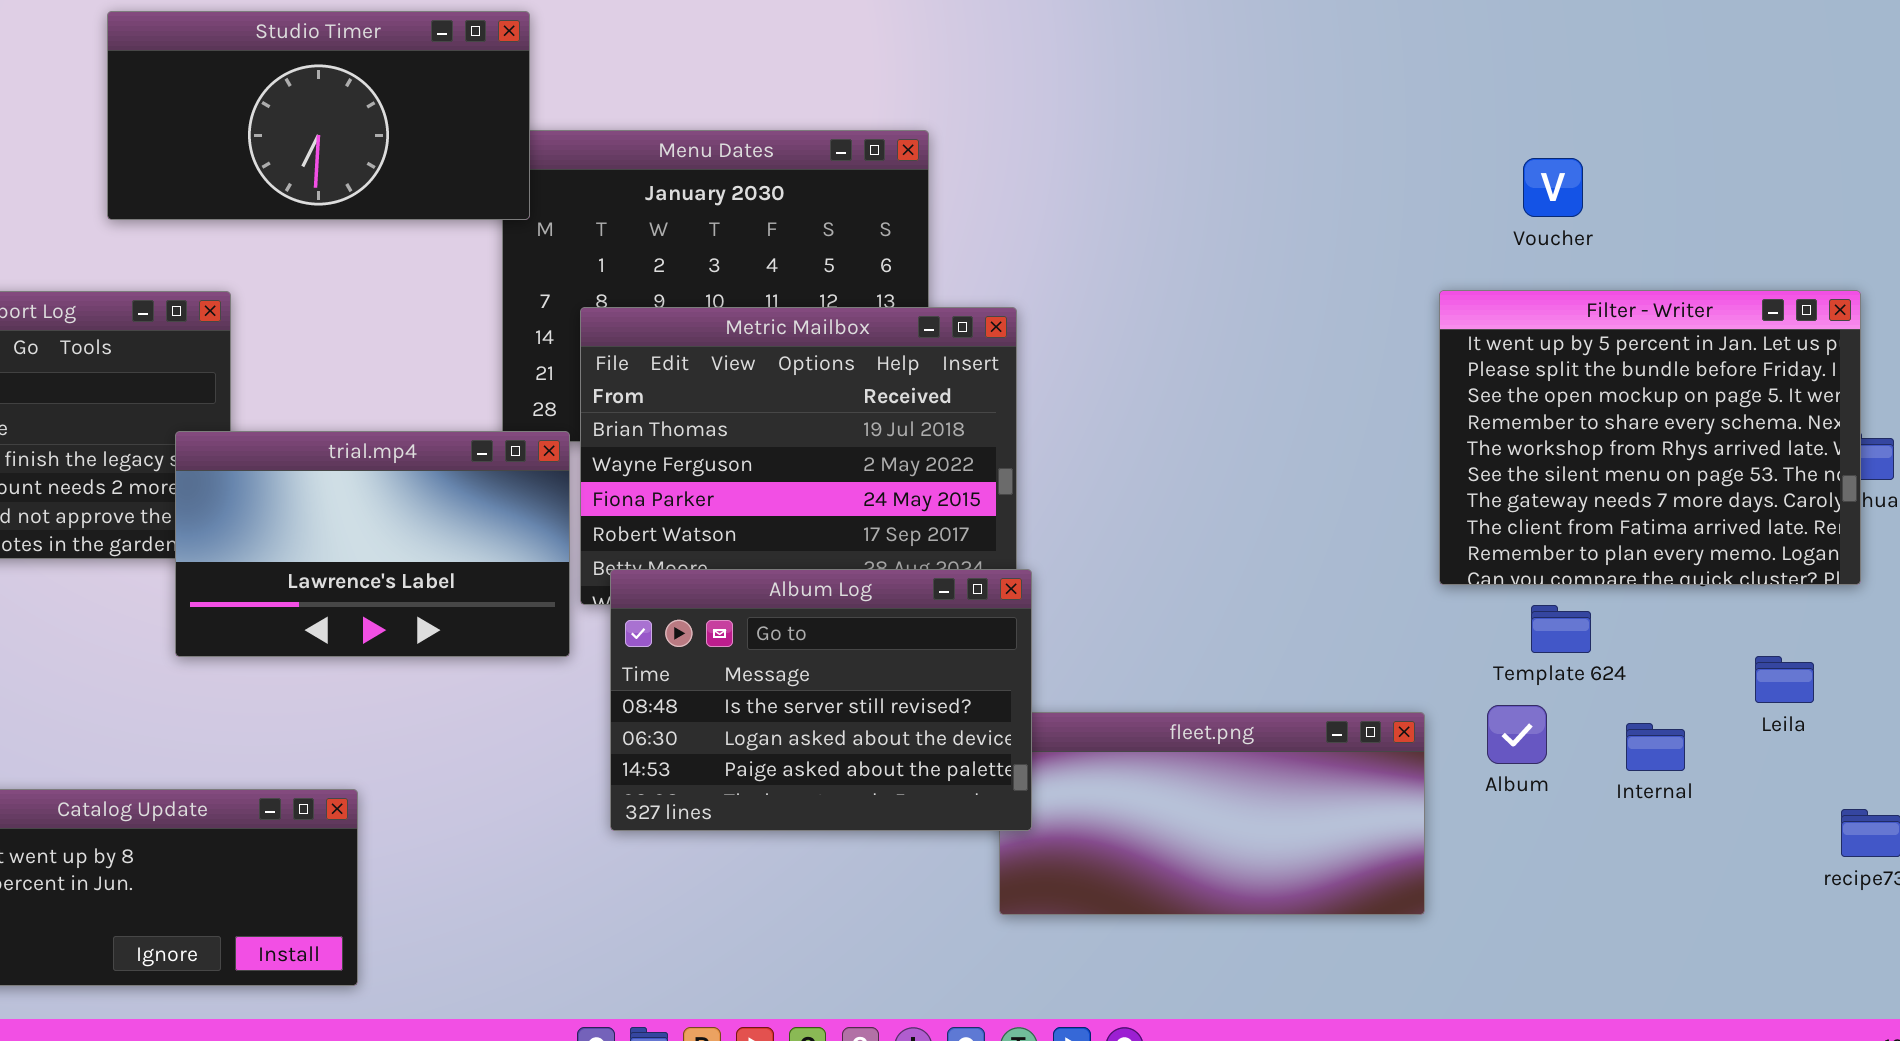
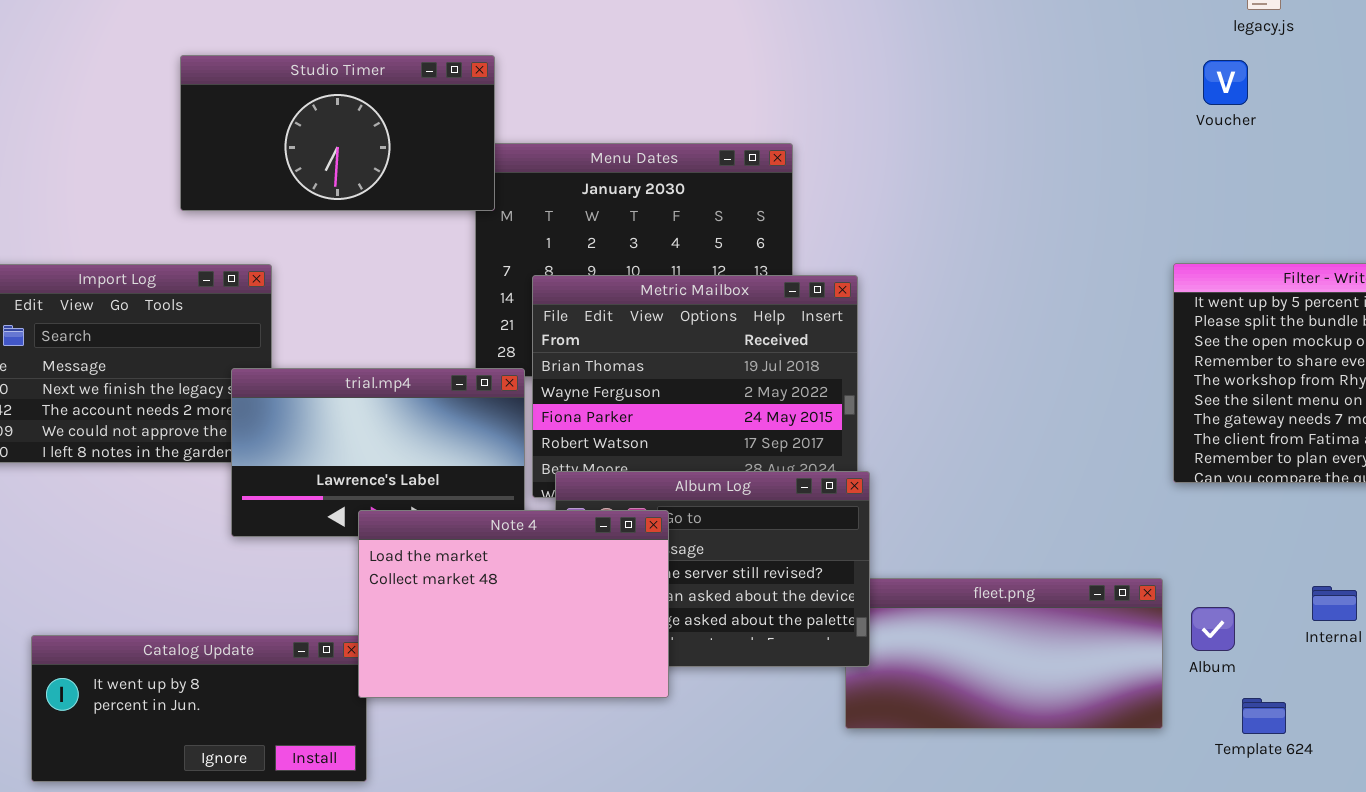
Voucher: [1523,158,1583,217] -> [1203,60,1248,105], moved
Template 624: [1531,605,1591,653] -> [1242,698,1286,734], moved
Note 4: none -> [358,510,669,698], opened
Album: [1487,705,1547,764] -> [1191,607,1235,651], moved

